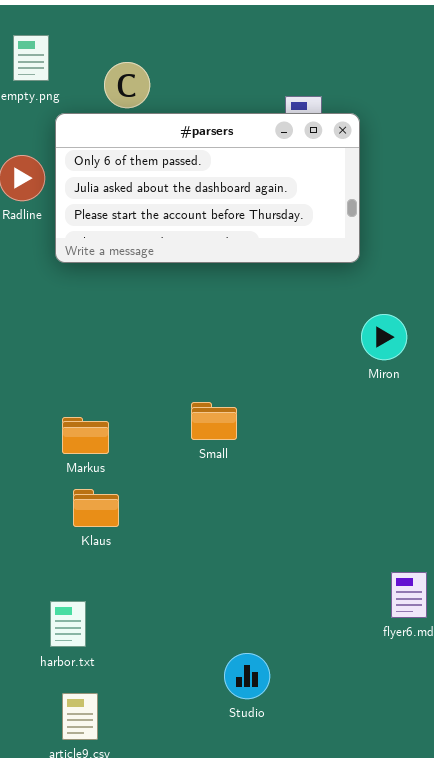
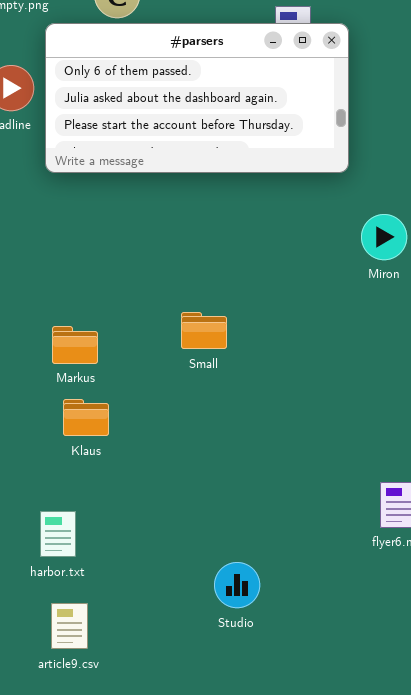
Miron: [361,314,407,360] -> [361,214,407,260], moved

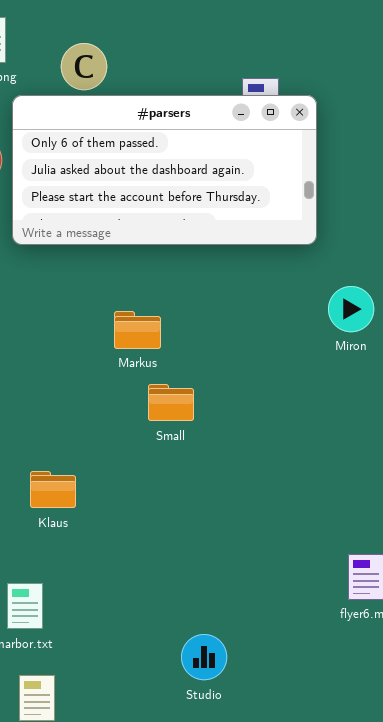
Markus: [52,326,98,364] -> [114,311,161,349], moved

